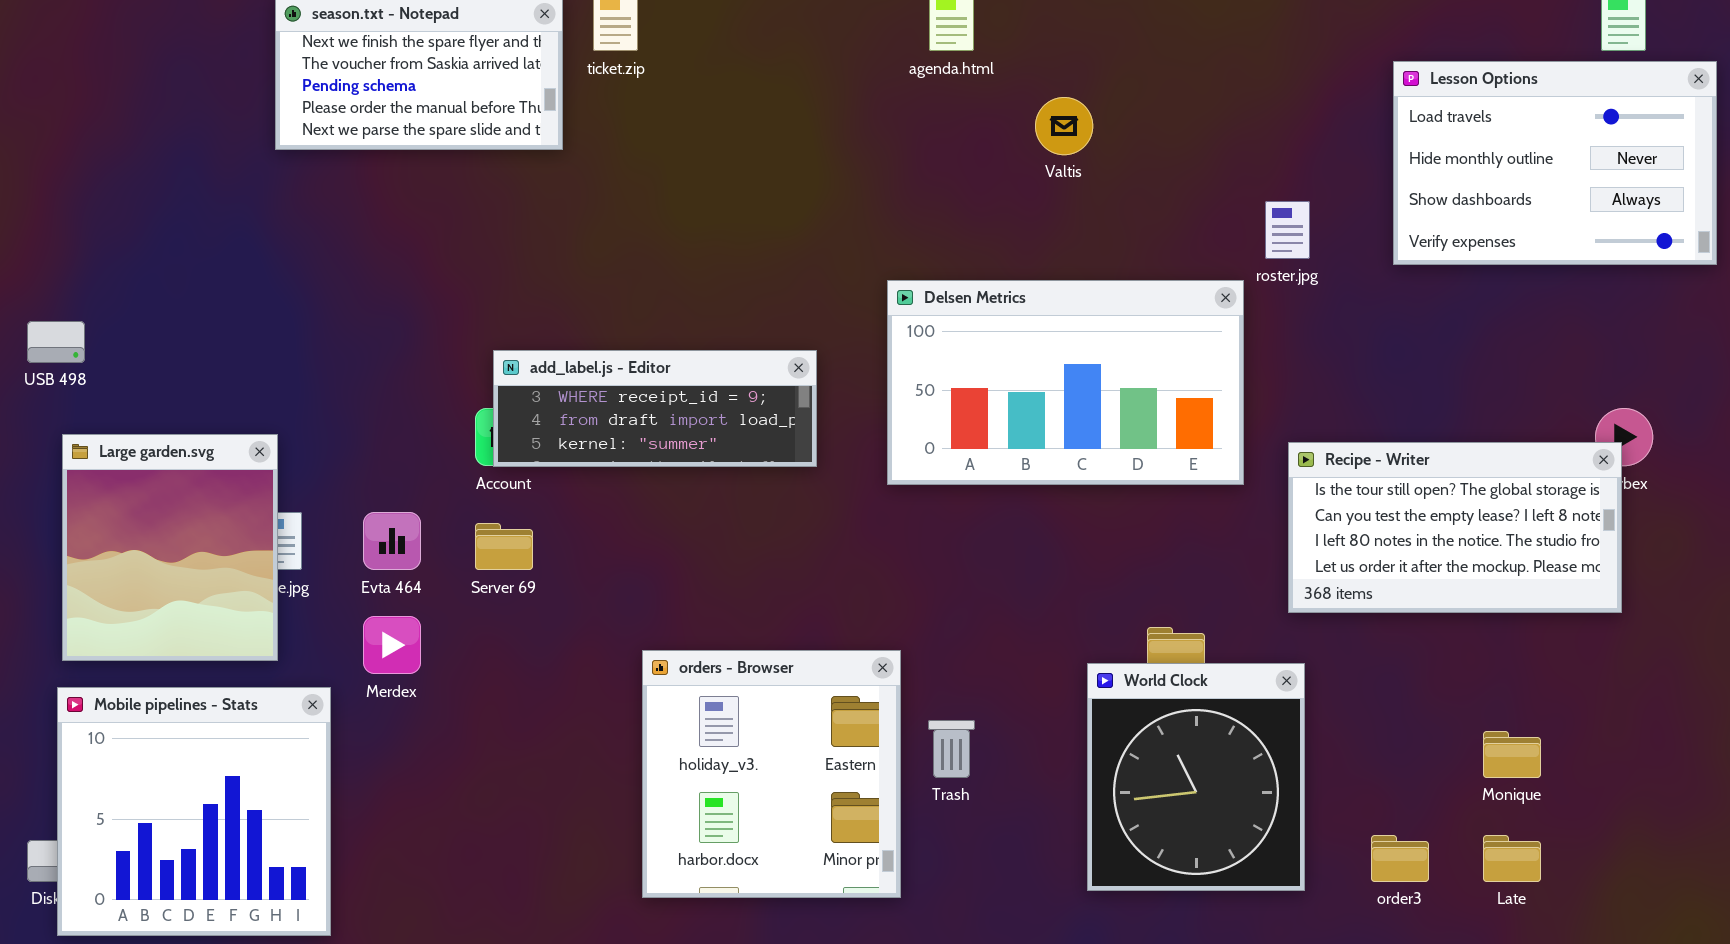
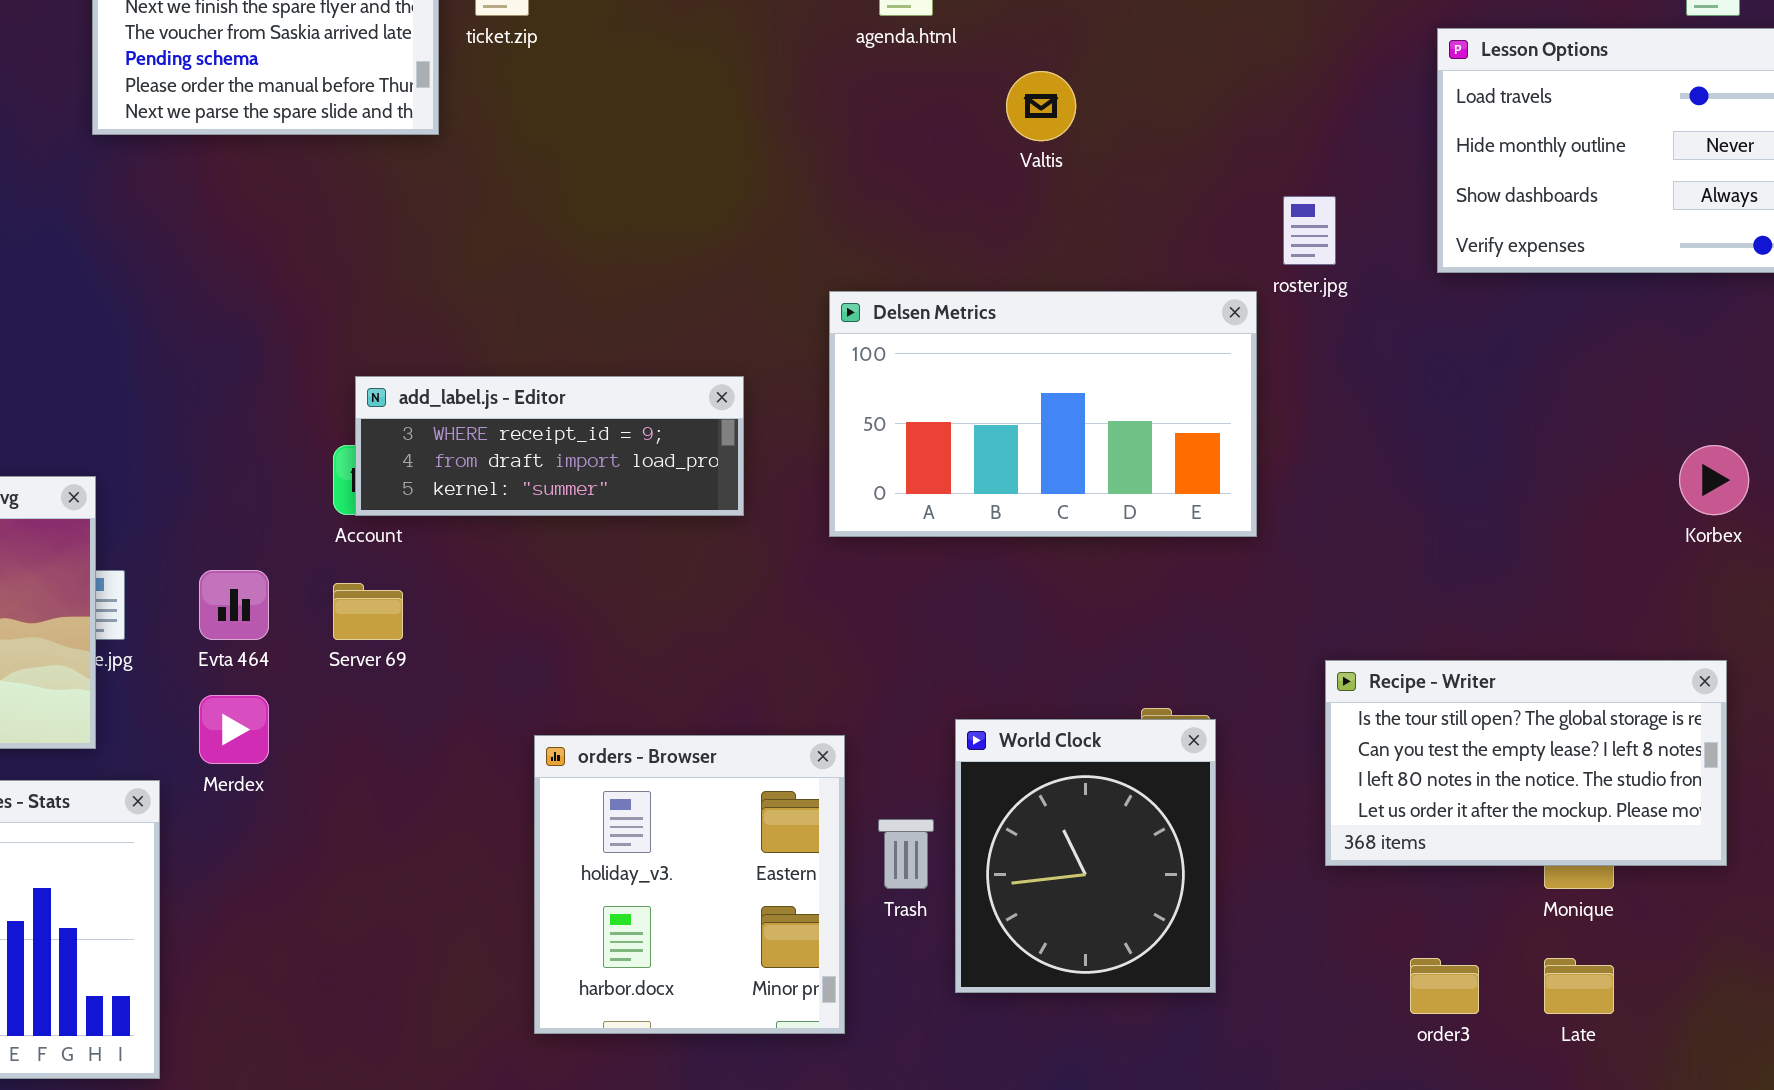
Recipe - Writer: [1288,442,1622,613] -> [1325,660,1727,866], moved
World Clock: [1087,663,1305,891] -> [955,719,1216,993], moved

